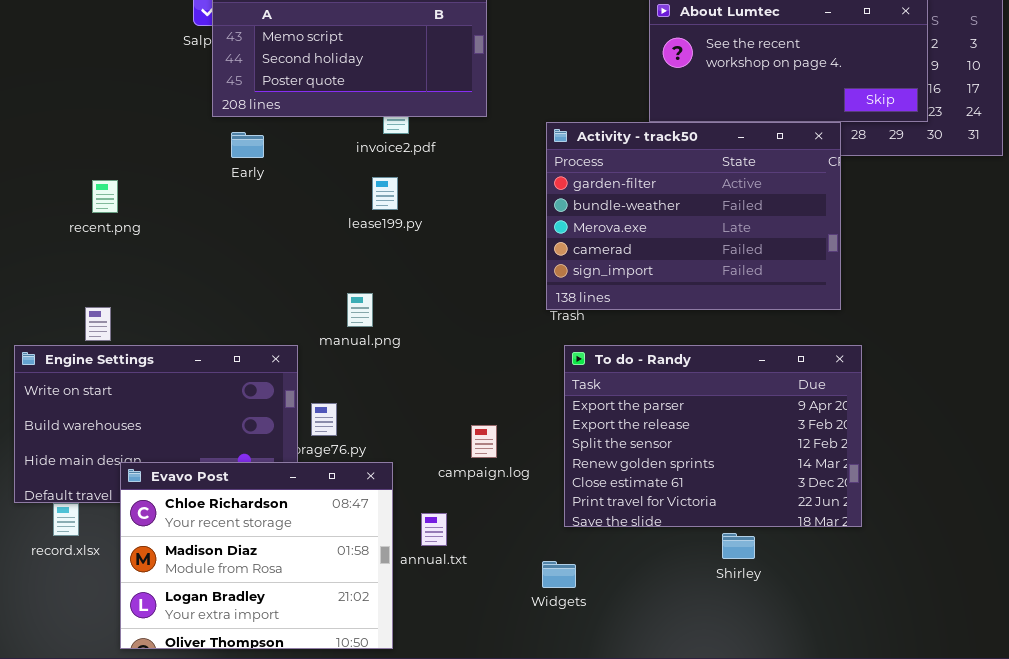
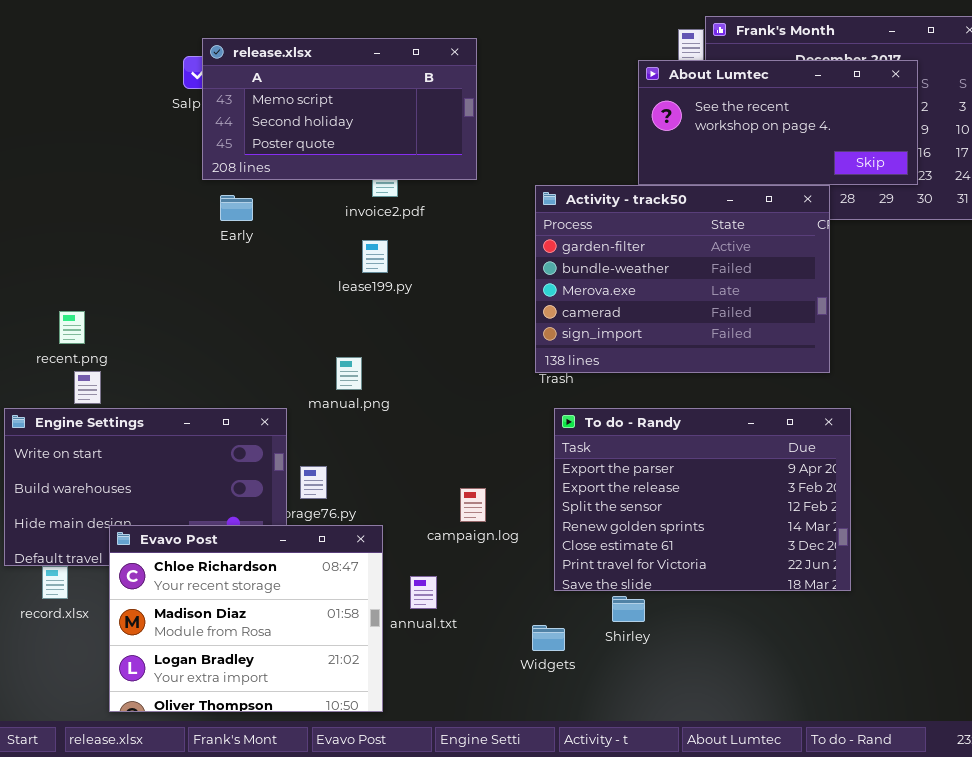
recent.png: [92,180,118,213] -> [59,311,85,344], moved
Shirley: [722,533,755,559] -> [612,596,645,622], moved

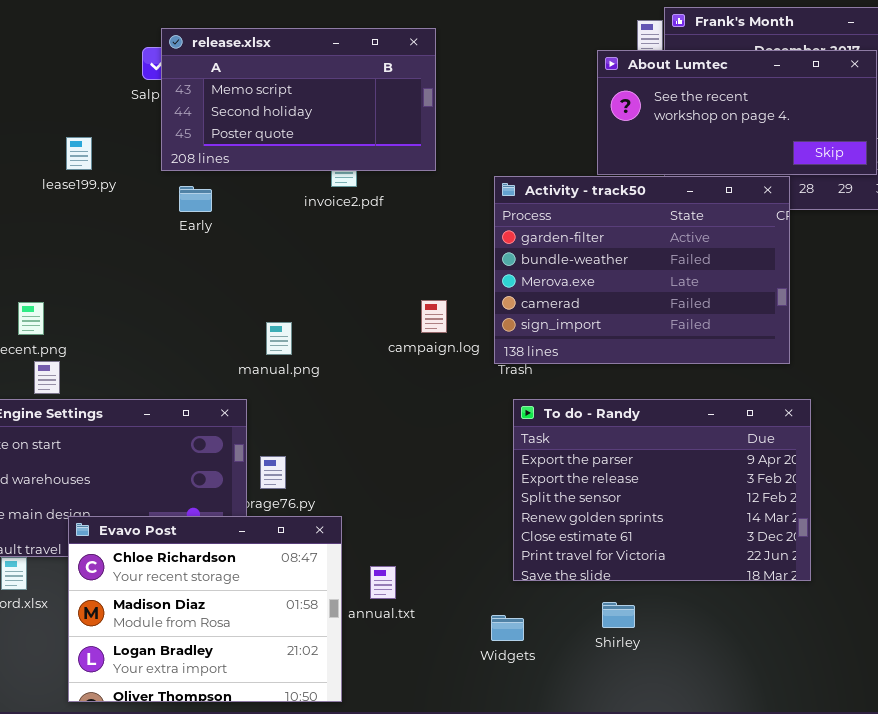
lease199.py: [362,240,388,273] -> [66,137,92,170], moved
manual.png: [336,357,362,390] -> [266,322,292,355], moved
campaign.log: [460,488,486,522] -> [421,300,447,333], moved
Shirley: [612,596,645,622] -> [602,602,635,628], moved

